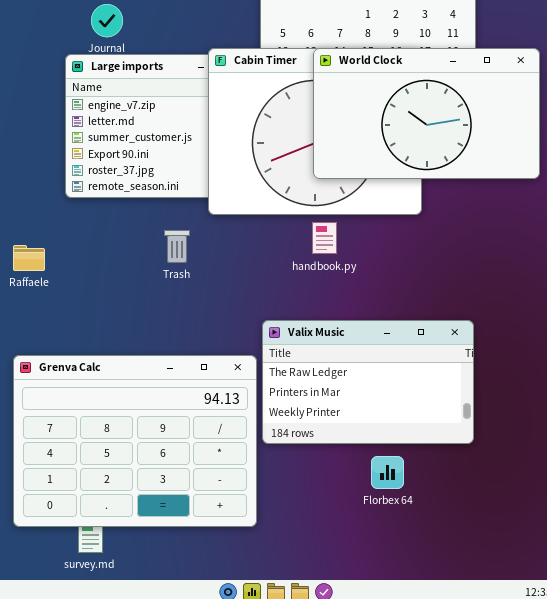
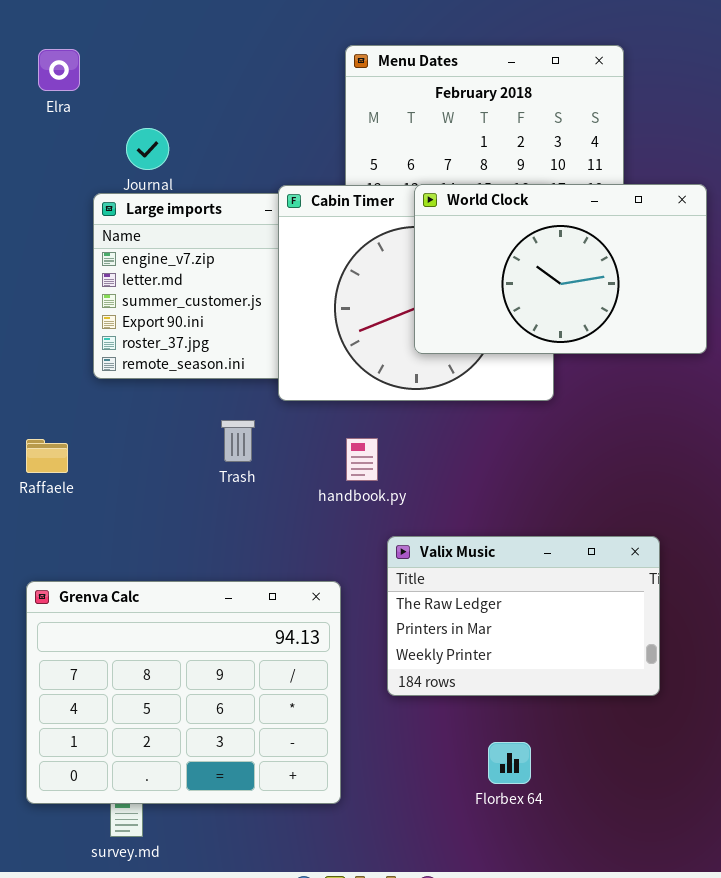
handbook.py: [312,222,337,254] -> [346,438,378,481], moved
Valix Music: [262,320,474,444] -> [387,536,660,696], moved
Florbex 64: [371,456,404,489] -> [488,742,531,784], moved

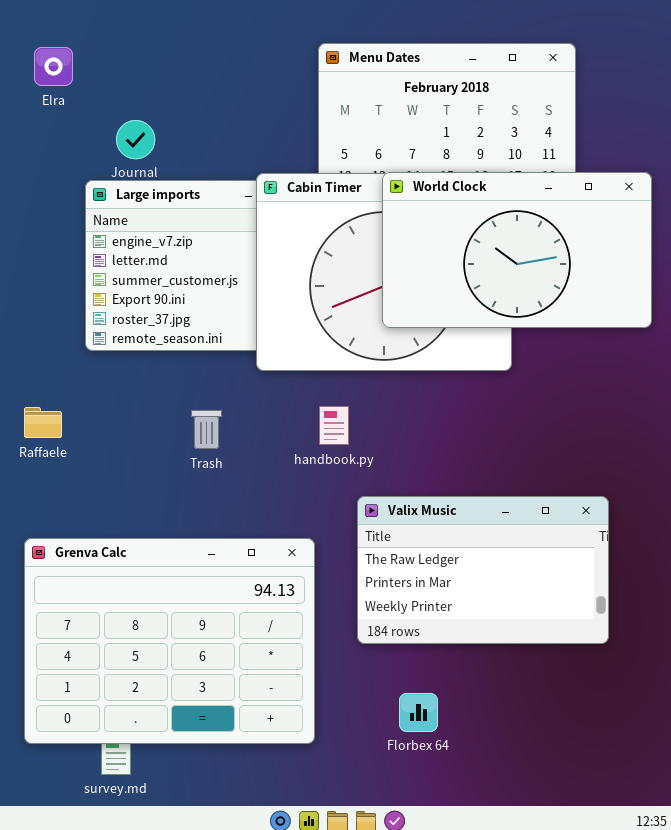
Trash: [221,420,255,462] -> [191,410,222,449], moved
Florbex 64: [488,742,531,784] -> [399,693,438,732], moved

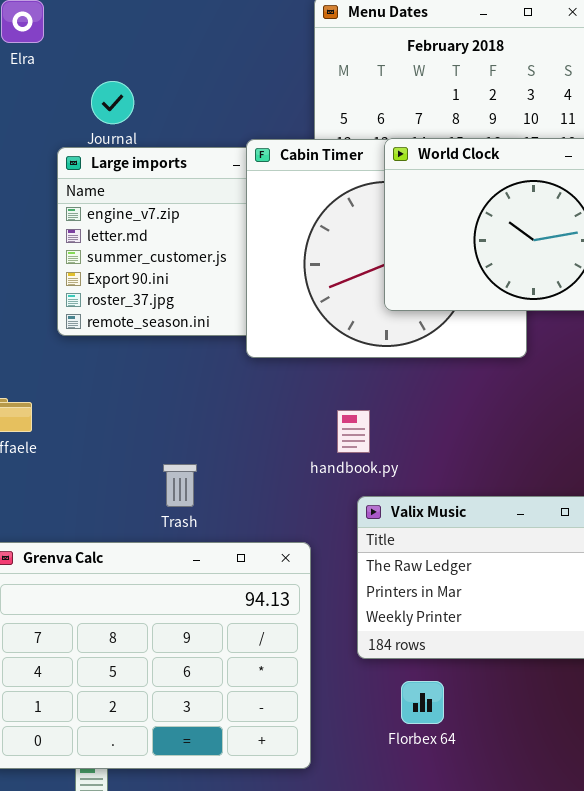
handbook.py: [319,406,349,445] -> [337,410,370,453], moved
Trash: [191,410,222,449] -> [163,464,197,507], moved
Florbex 64: [399,693,438,732] -> [401,681,444,724], moved

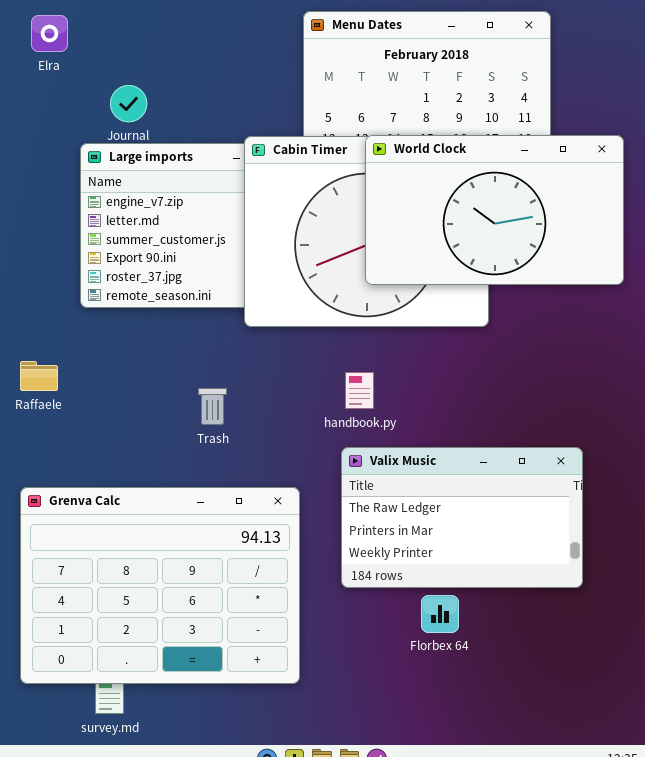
handbook.py: [337,410,370,453] -> [345,372,374,409], moved
Trash: [163,464,197,507] -> [198,388,227,425], moved
Florbex 64: [401,681,444,724] -> [421,595,459,633], moved

